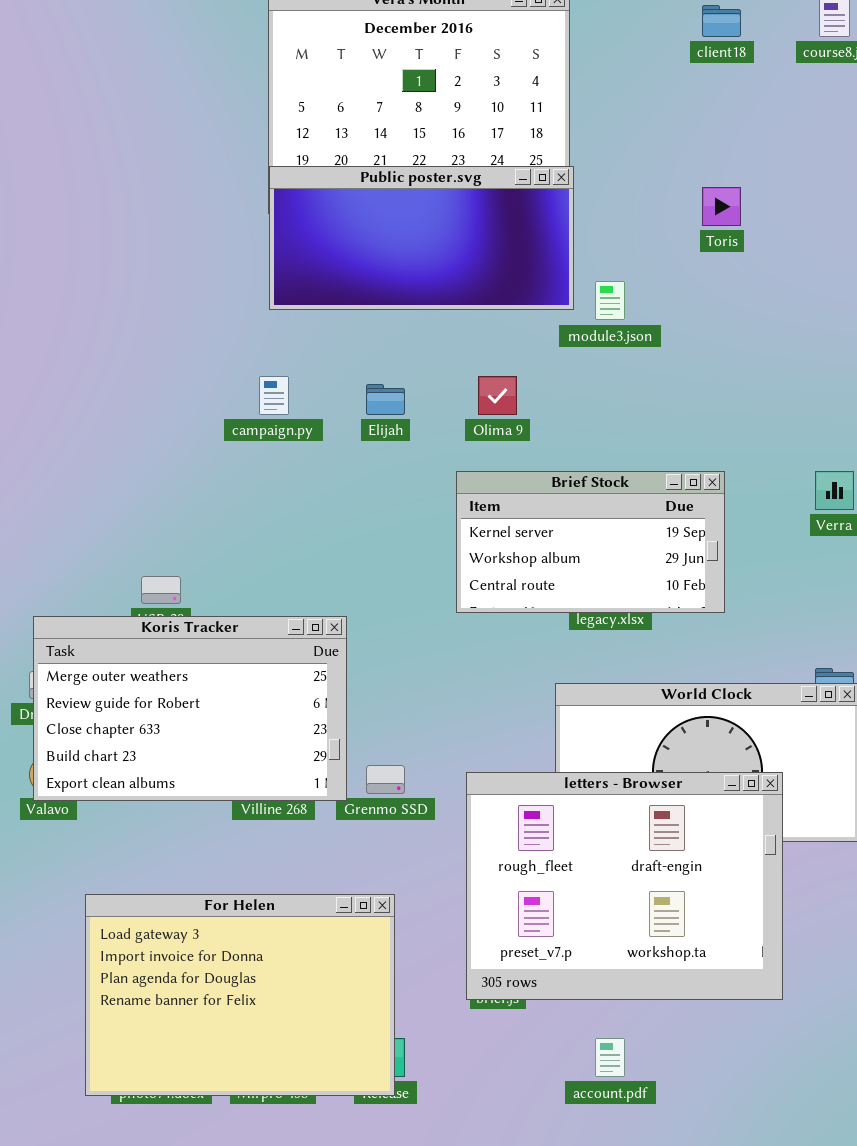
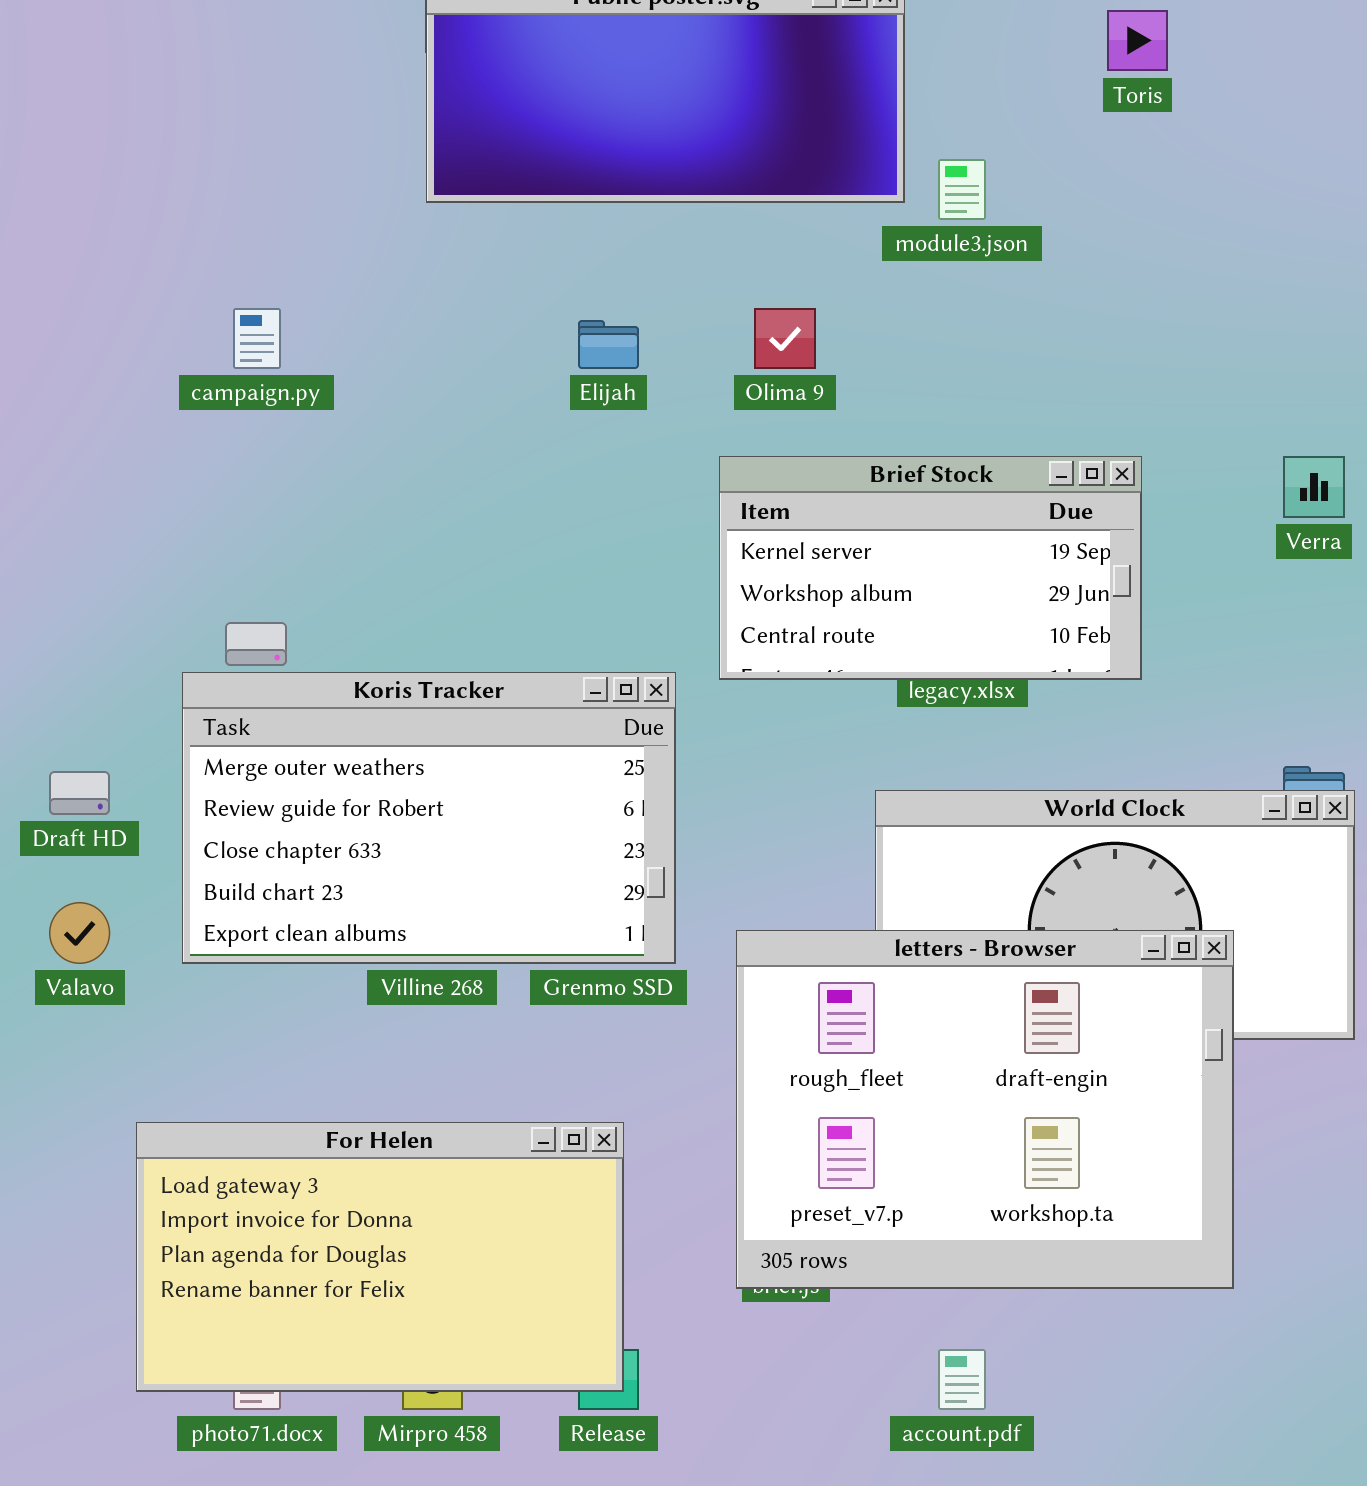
campaign.py: [259,376,289,415] -> [233,308,281,369], moved
Koris Tracker: [33,616,347,801] -> [182,672,676,964], moved
For Helen: [85,894,395,1096] -> [136,1122,624,1392], resized

